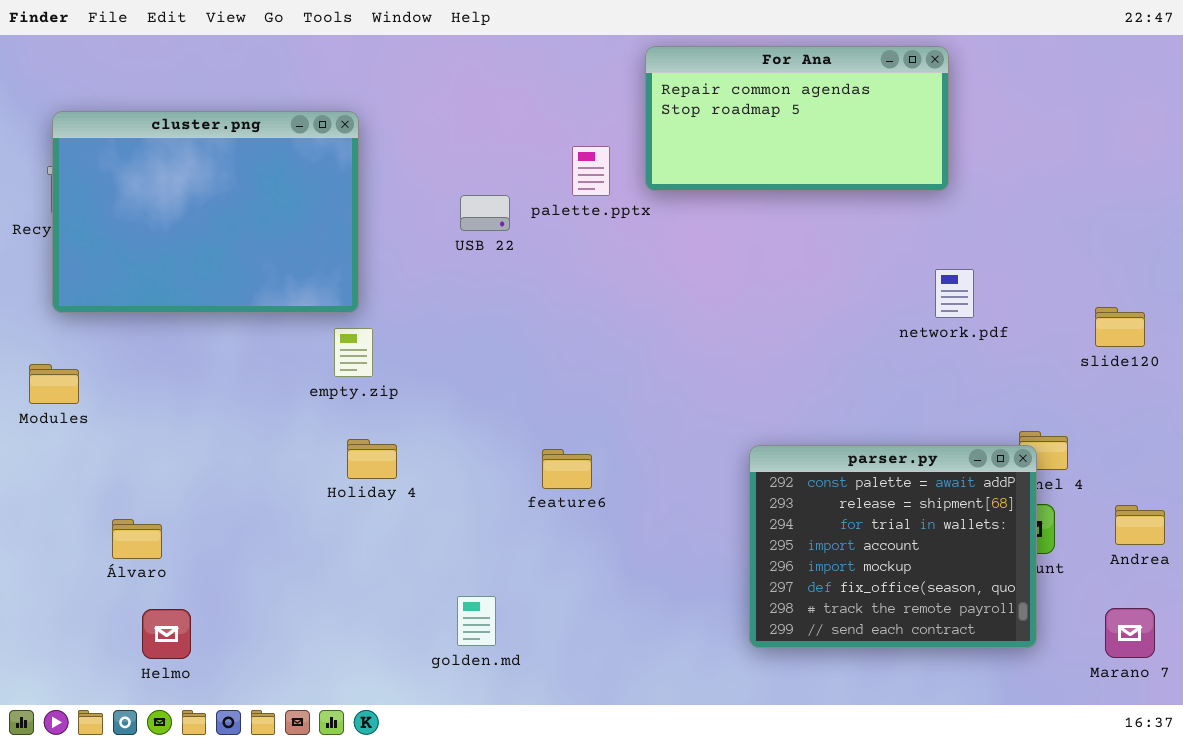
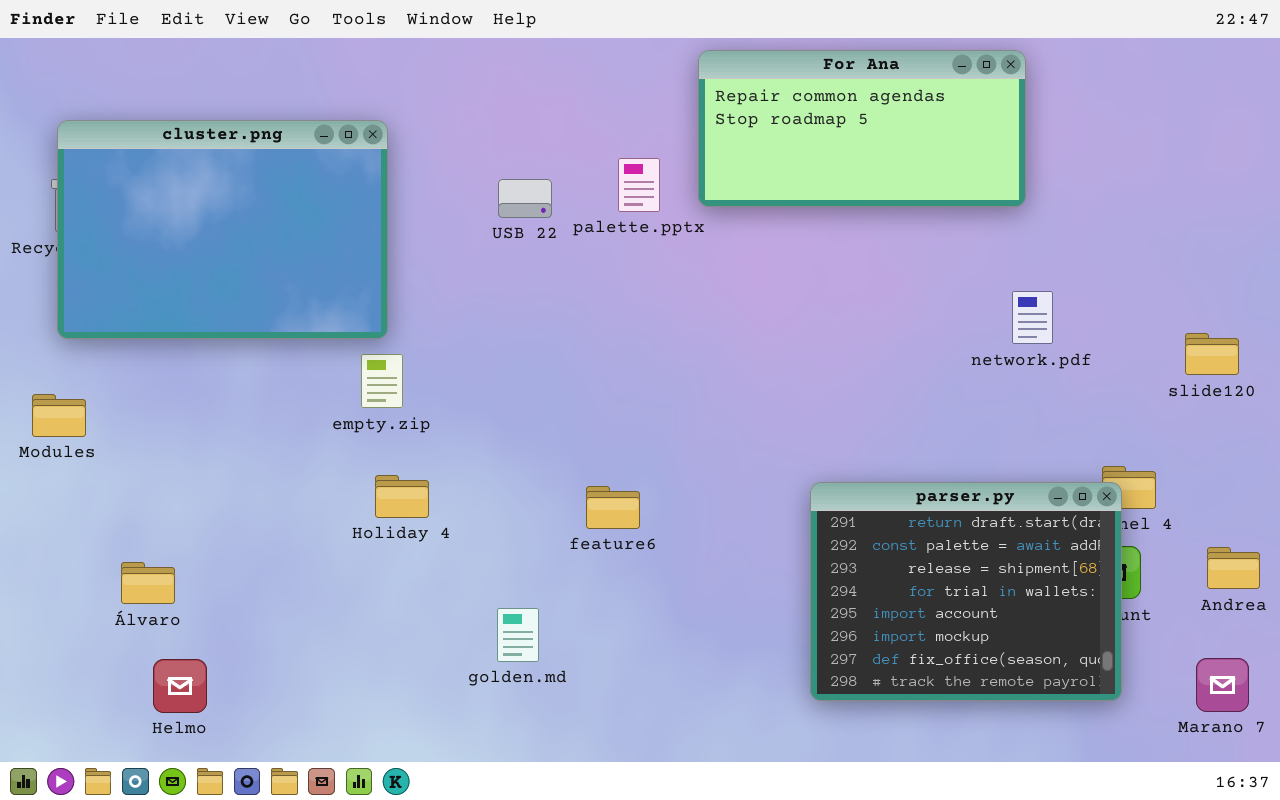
USB 22: [460,195,510,231] -> [498,179,552,218], moved
parser.py: [749,445,1037,648] -> [810,482,1122,701], scrolled up 1 row
golden.md: [457,596,496,646] -> [497,608,539,662], moved

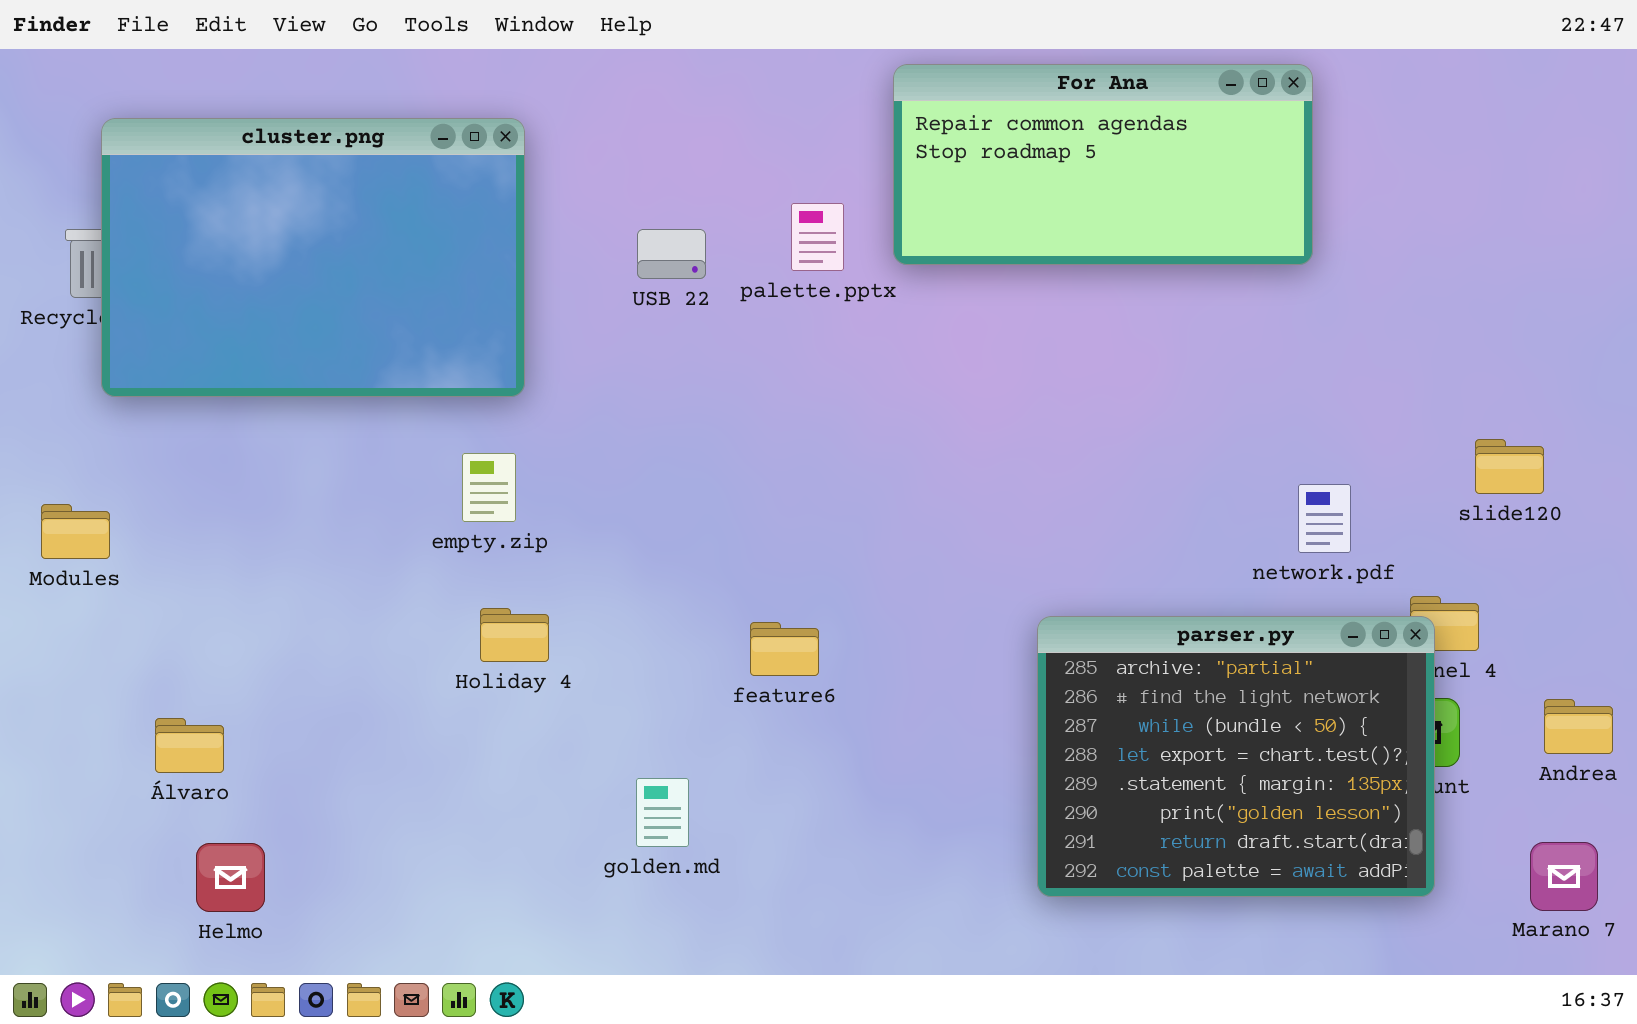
cluster.png: [57,120,388,339] -> [101,118,525,397], moved
network.pdf: [1012,291,1053,344] -> [1298,484,1351,553], moved
slide120: [1185,333,1239,375] -> [1475,439,1544,494], moved
parser.py: [810,482,1122,701] -> [1037,616,1435,897], scrolled up 6 rows

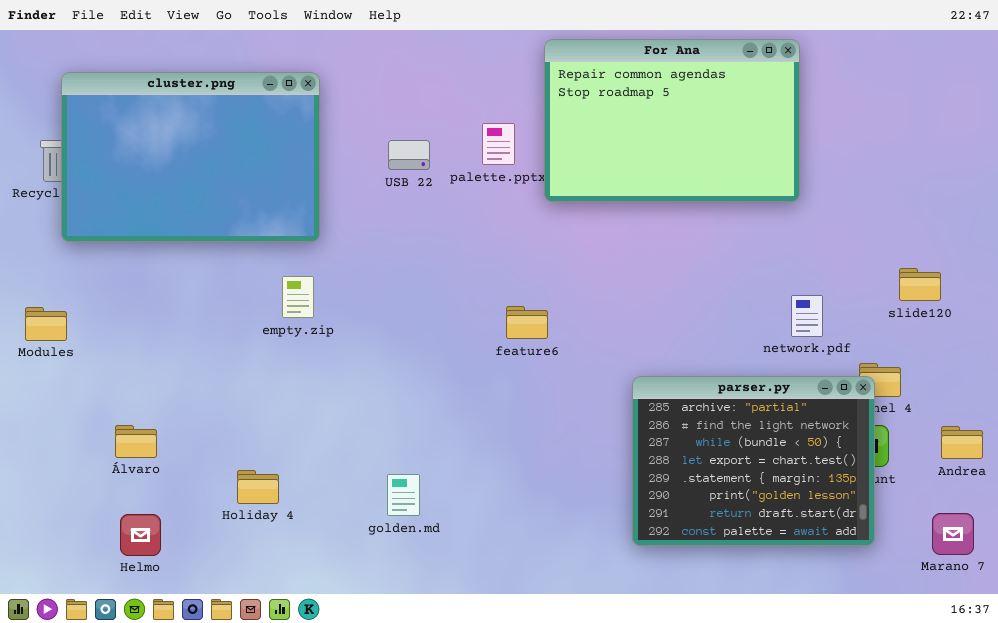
For Ana: [893,64,1313,265] -> [544,39,800,202], resized
Holiday 4: [480,608,549,662] -> [237,470,279,504], moved
feature6: [750,622,819,676] -> [506,306,548,339], moved
Álvaro: [155,718,224,773] -> [115,425,157,458], moved

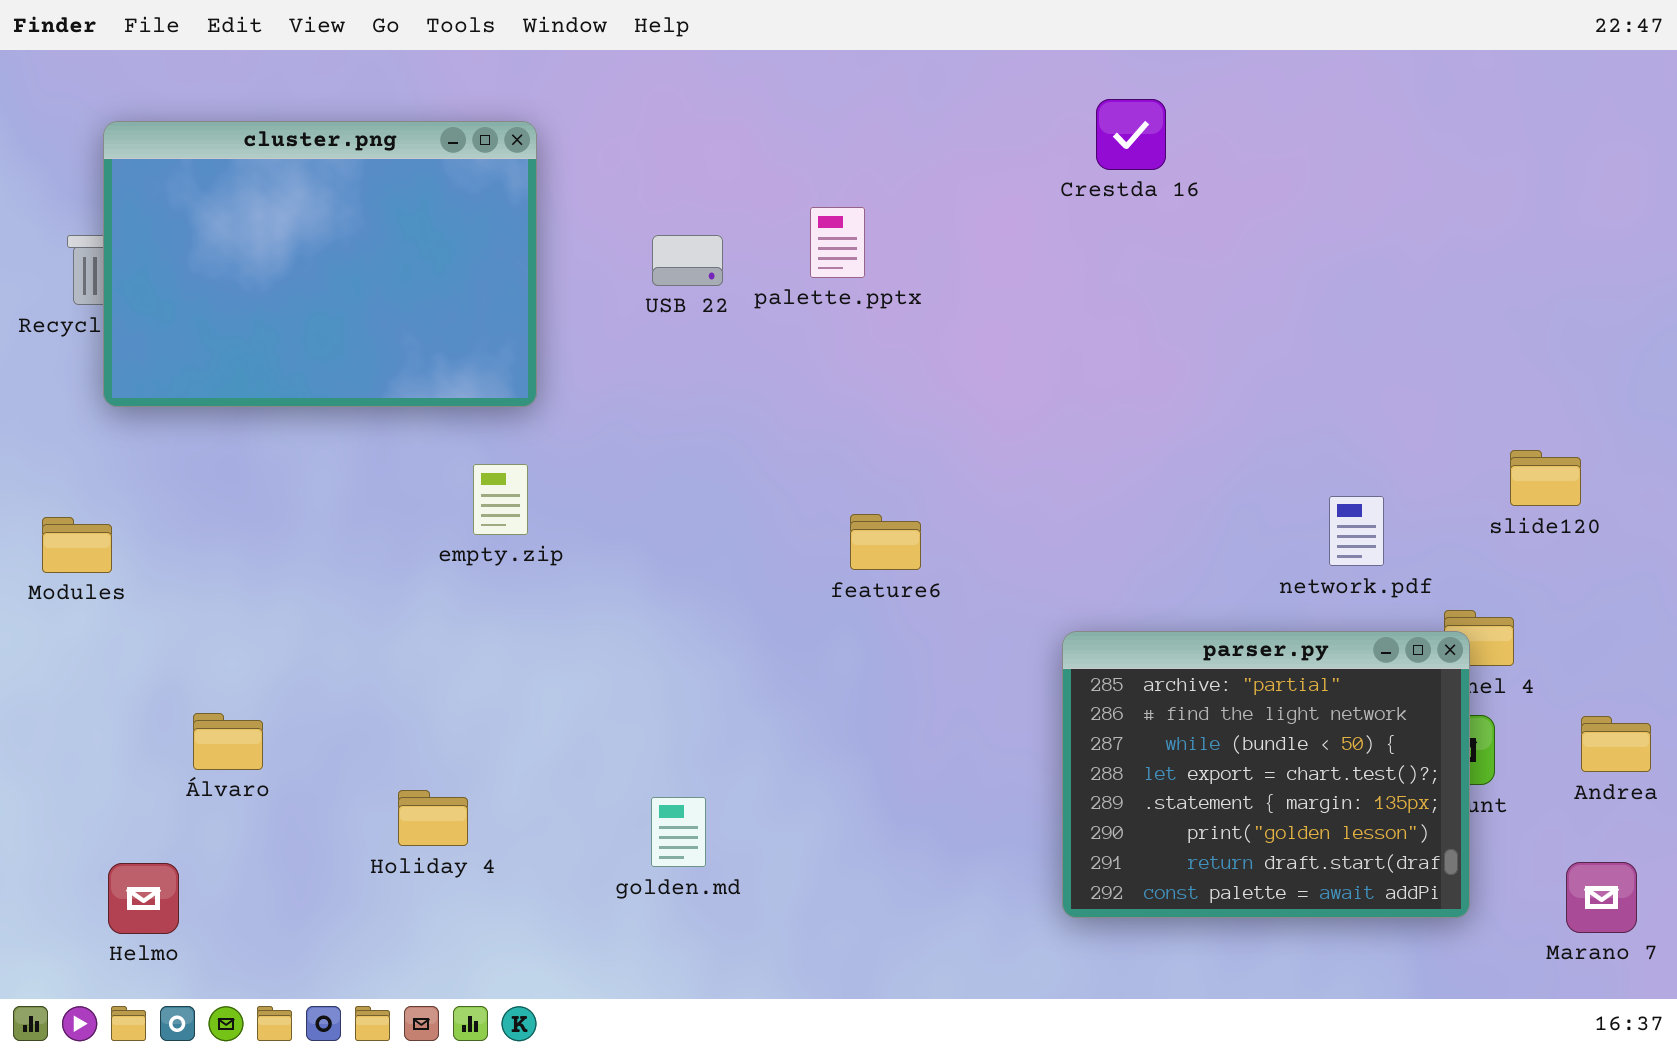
For Ana: [544,39,800,202] -> none, closed
Helmo: [120,514,161,556] -> [108,863,179,934], moved

